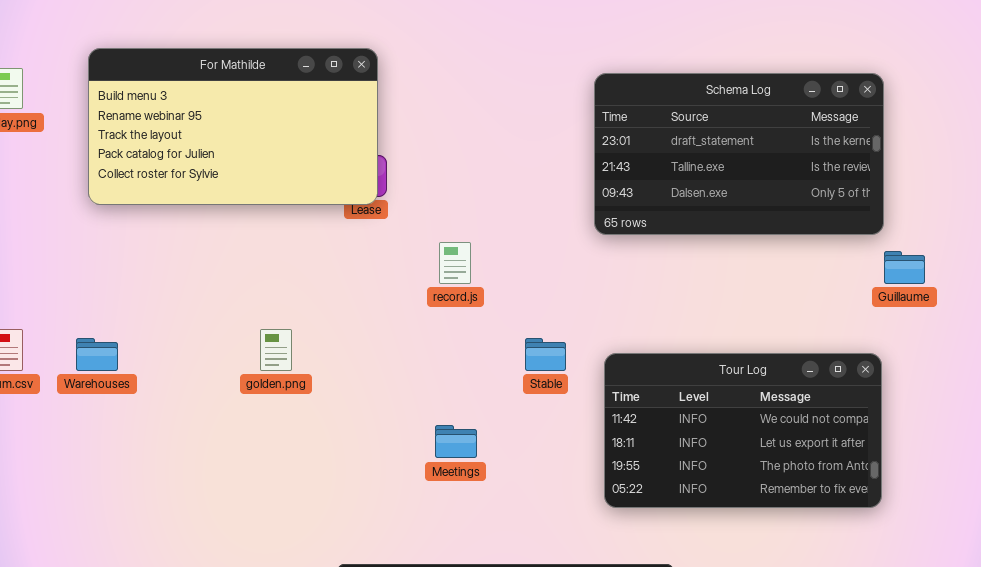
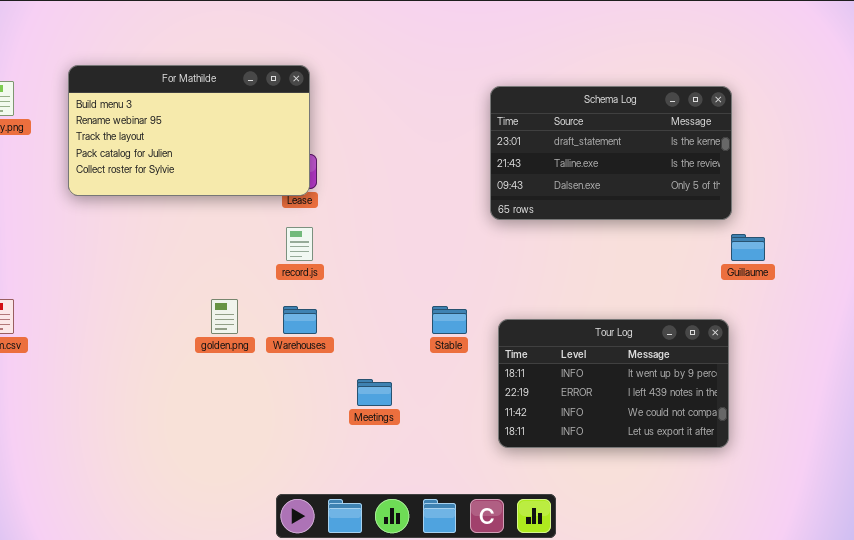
record.js: [439,242,471,284] -> [286,227,313,261], moved
Warehouses: [76,338,118,371] -> [283,306,317,334], moved
Tour Log: [604,353,882,508] -> [498,319,729,448], scrolled up 2 rows

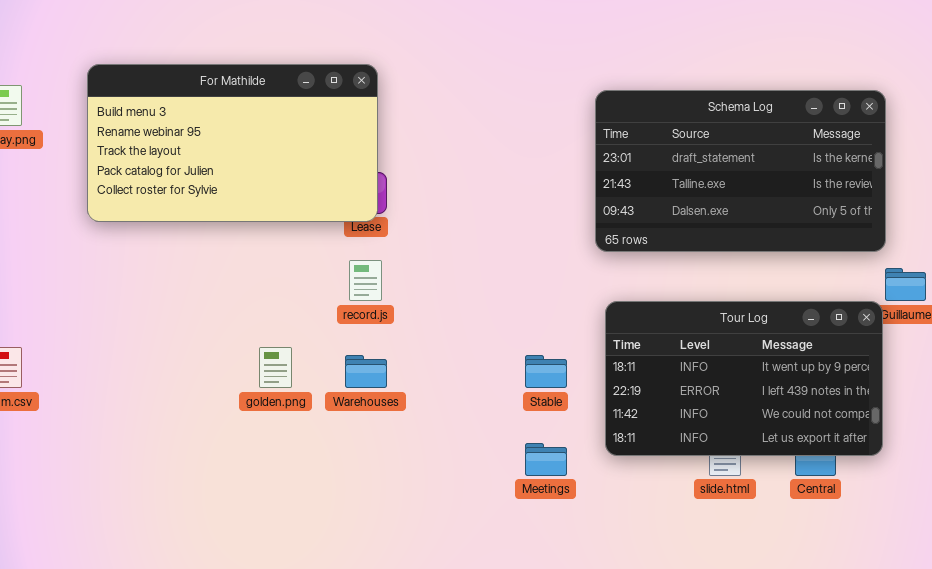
Tour Log: [498,319,729,448] -> [605,301,883,456], moved
Meetings: [357,379,392,406] -> [525,443,567,476], moved

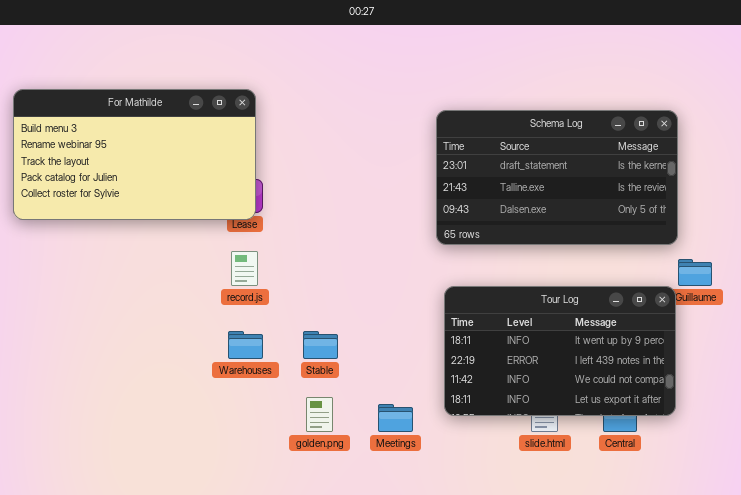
golden.png: [259,347,292,388] -> [306,397,333,432], moved
Stable: [525,355,567,388] -> [303,331,338,359], moved

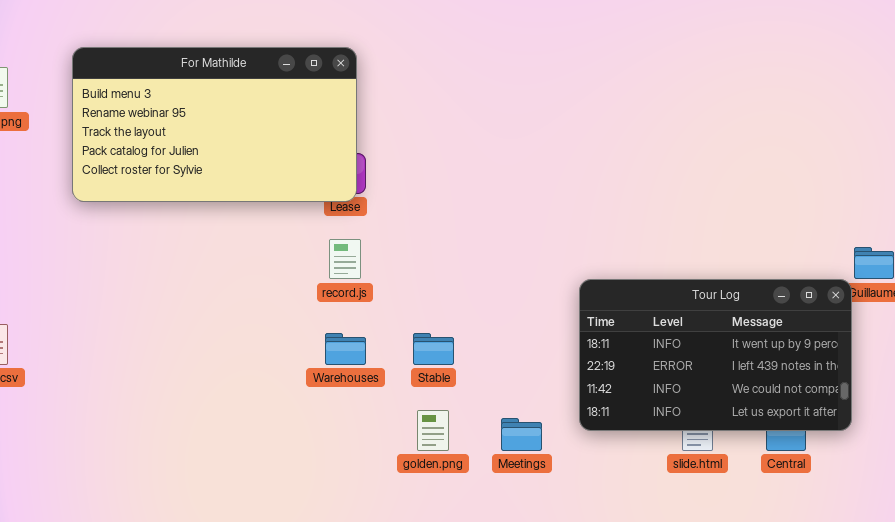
Schema Log: [436,110,678,245] -> none, closed

